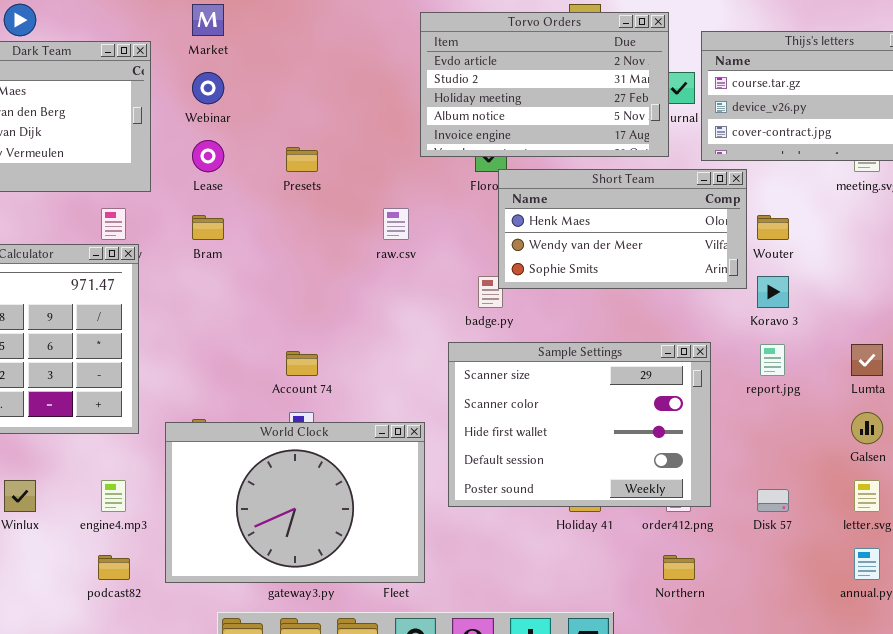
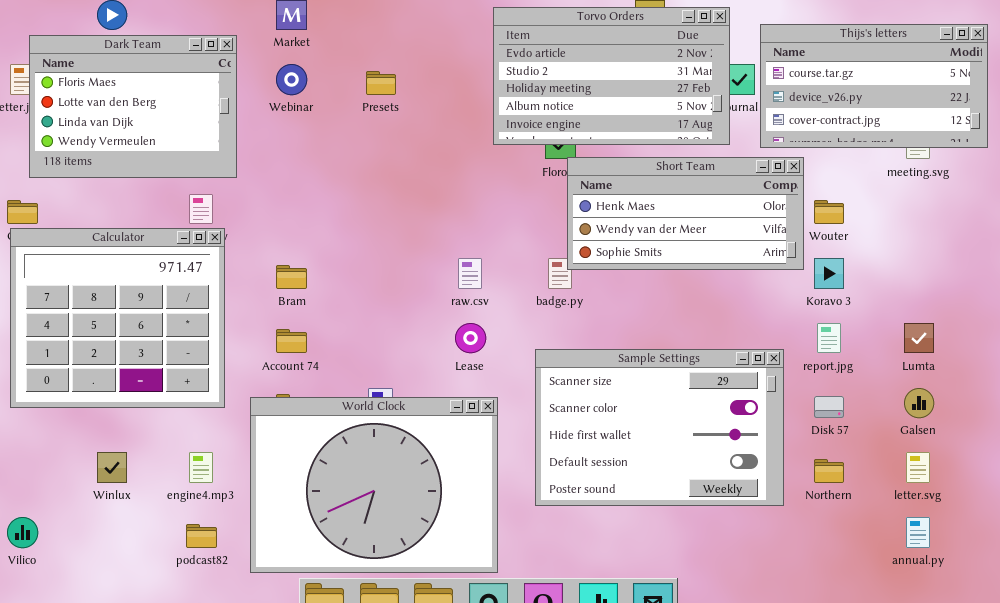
Lease: [192,140,224,172] -> [455,323,486,353], moved
Presets: [286,147,318,172] -> [366,71,396,95], moved
raw.csv: [383,208,409,240] -> [458,258,482,289], moved
Bram: [192,215,224,240] -> [276,265,307,289], moved
Sample Settings: [448,342,711,507] -> [535,349,784,506], moved
Account 74: [286,351,318,376] -> [276,329,307,353], moved
World Clock: [165,422,425,583] -> [250,397,498,573], resized
Disk 57: [757,489,789,512] -> [814,396,844,418], moved
Northern: [663,555,695,580] -> [814,459,844,483], moved

